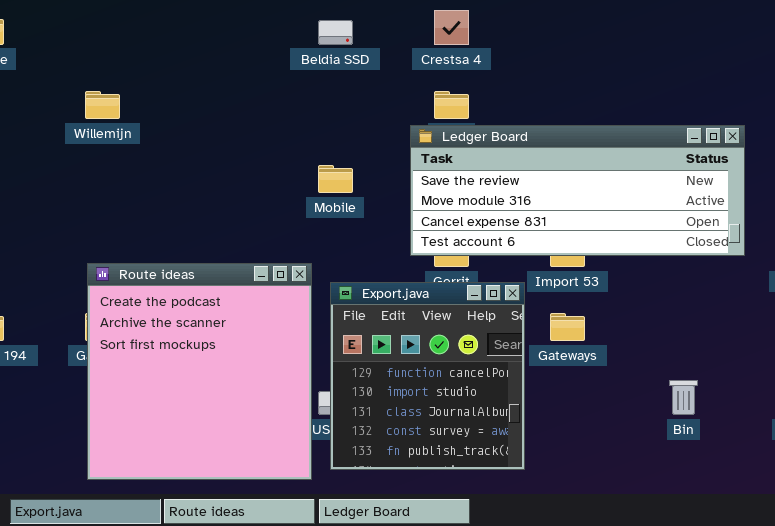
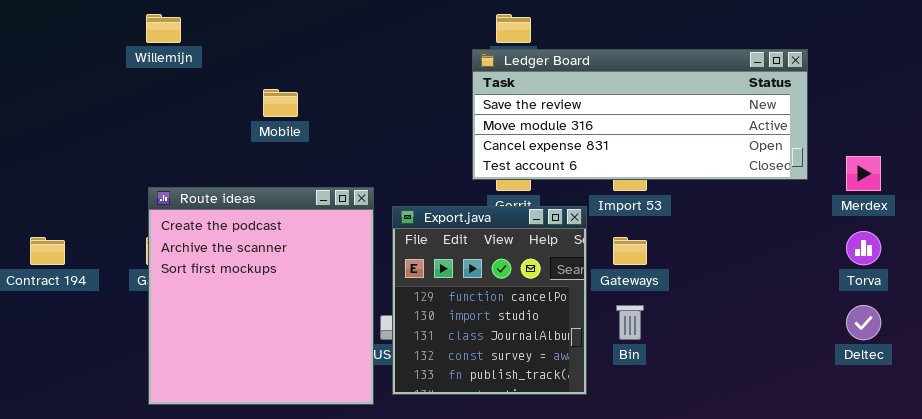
Mobile: [318,165,353,193] -> [263,89,298,117], moved
Bin: [669,380,698,415] -> [616,305,644,340], moved

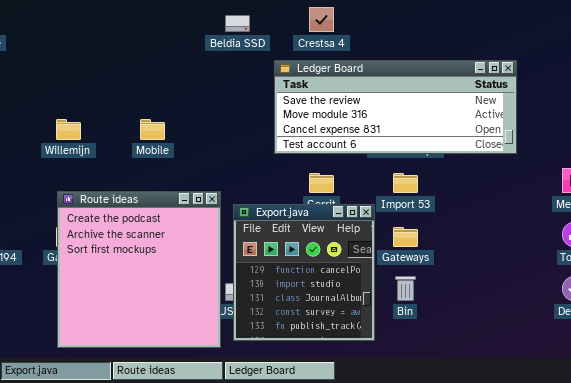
Willemijn: [146,14,181,43] -> [56,119,81,140], moved
Ledger Board: [472,49,808,180] -> [274,60,517,154], moved

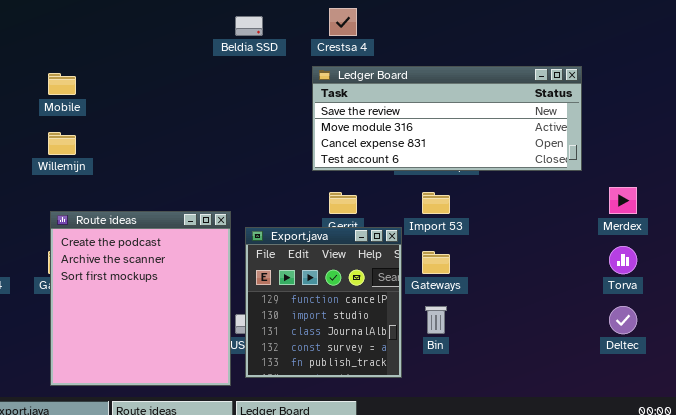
Ledger Board: [274,60,517,154] -> [312,66,582,171], moved
Mobile: [140,119,165,140] -> [48,73,76,95], moved

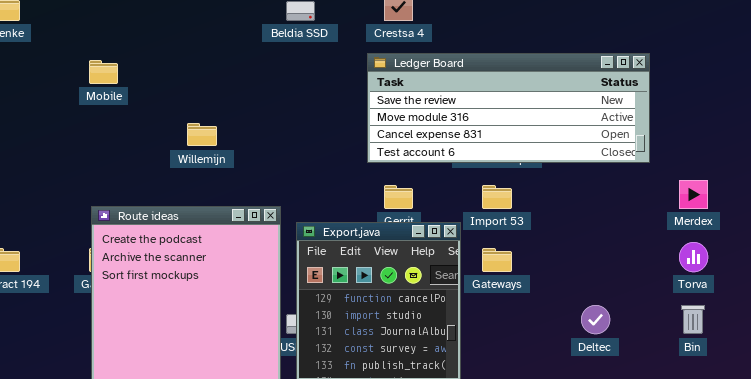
Willemijn: [48,132,76,155] -> [187,123,217,146], moved
Bin: [425,306,447,334] -> [681,305,705,334], moved
Deltec: [609,306,637,334] -> [581,305,610,334], moved

